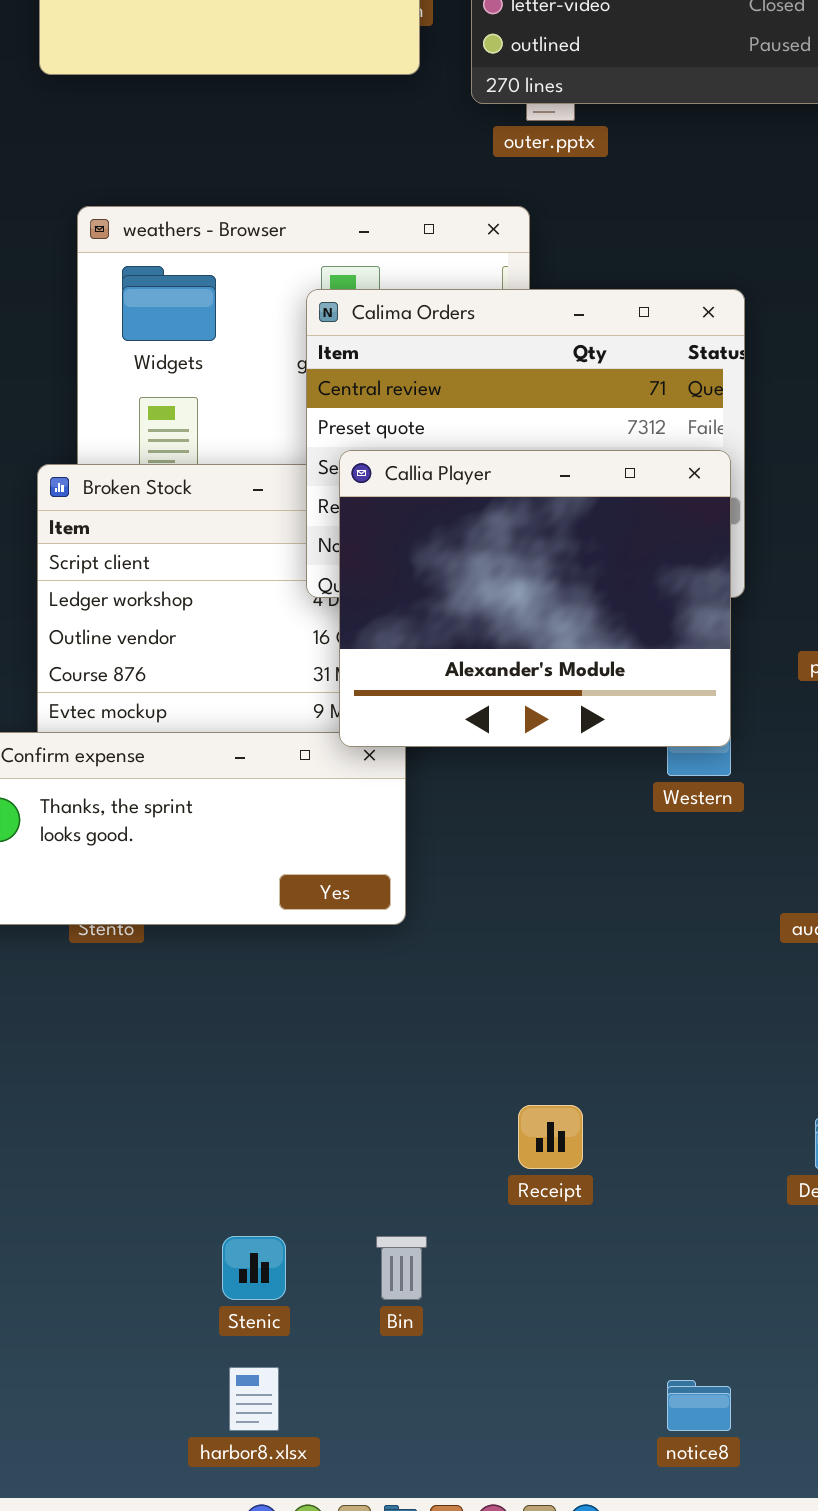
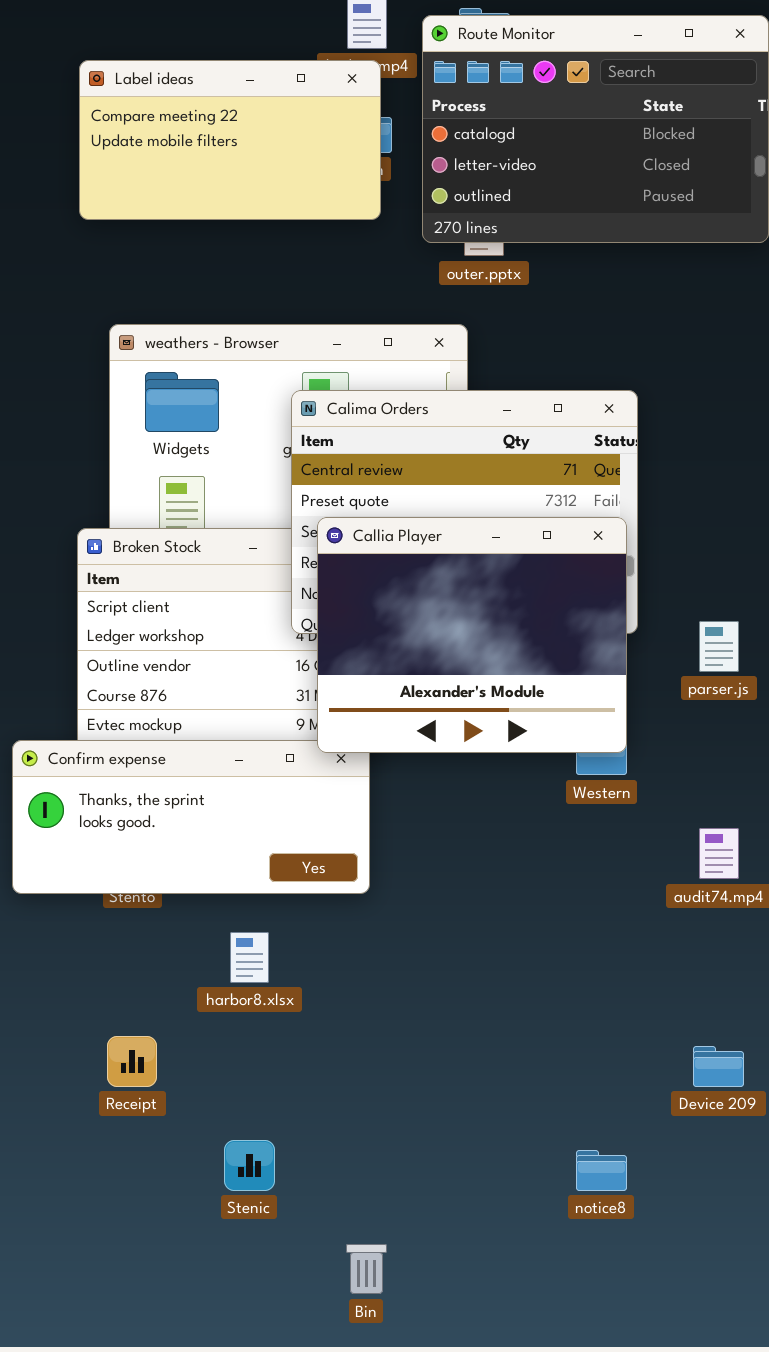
Receipt: [518,1105,583,1169] -> [107,1036,157,1087], moved
Bin: [376,1236,427,1300] -> [346,1244,387,1294], moved
harbor8.xlsx: [229,1367,279,1431] -> [230,932,269,983], moved
notice8: [667,1380,731,1431] -> [576,1150,627,1191], moved

